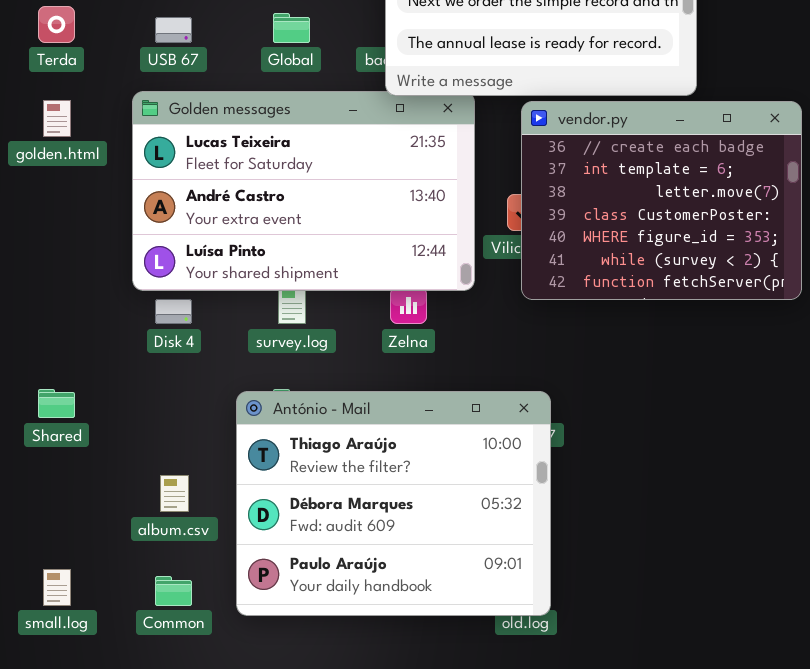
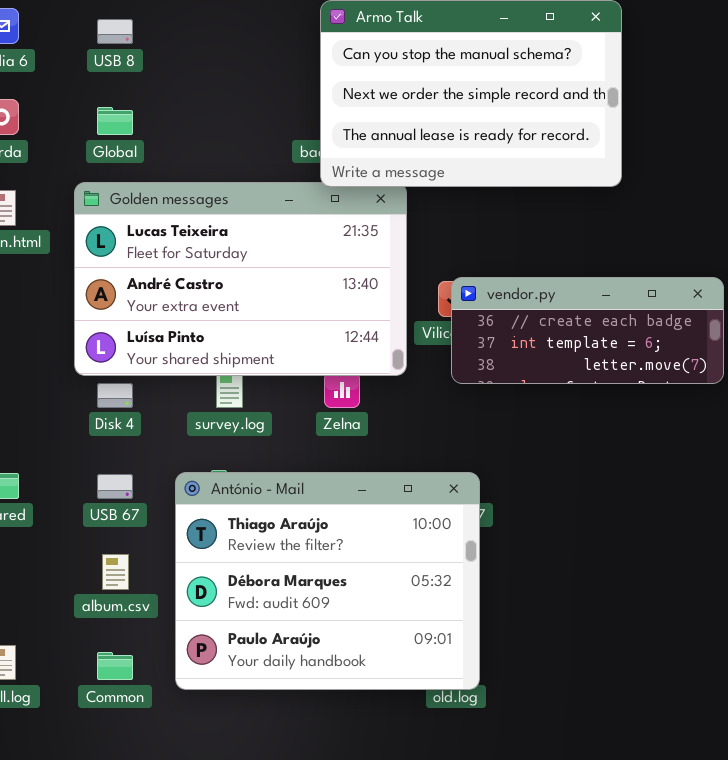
Global: [273,13,310,43] -> [97,107,133,135], moved
USB 67: [155,17,192,43] -> [97,474,133,499], moved
vendor.py: [521,101,802,300] -> [451,277,724,384], resized

